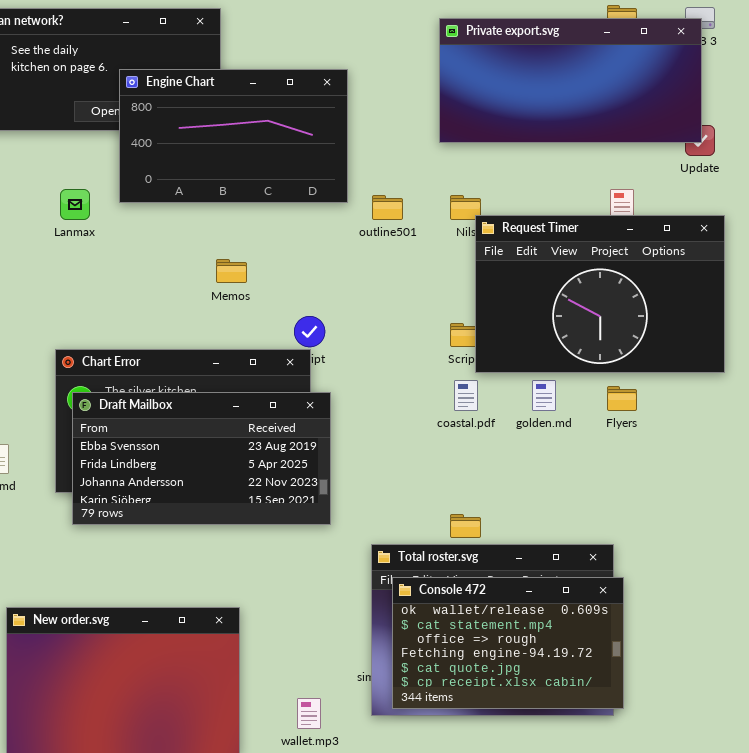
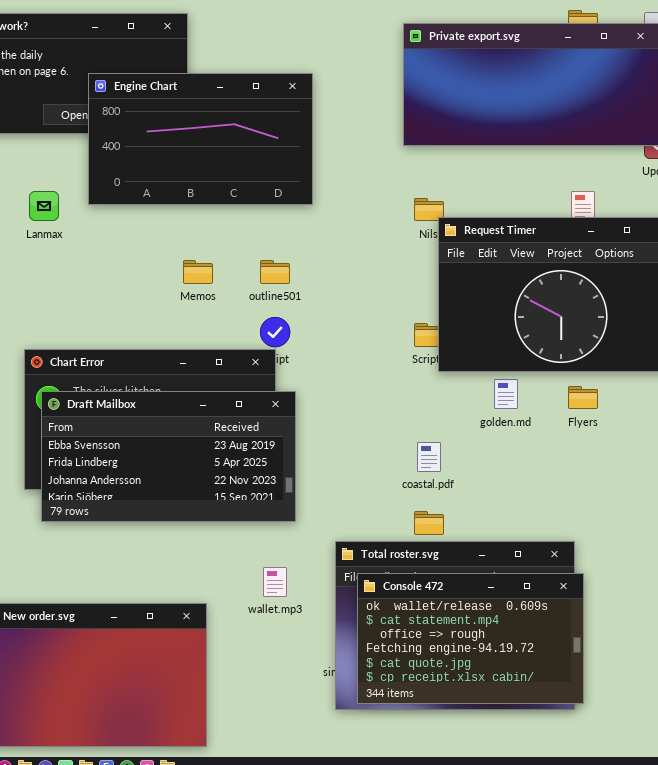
outline501: [372,195,403,220] -> [260,260,290,284], moved
coastal.pdf: [454,380,478,411] -> [417,442,441,472], moved
wallet.mp3: [297,698,321,729] -> [263,567,287,597], moved

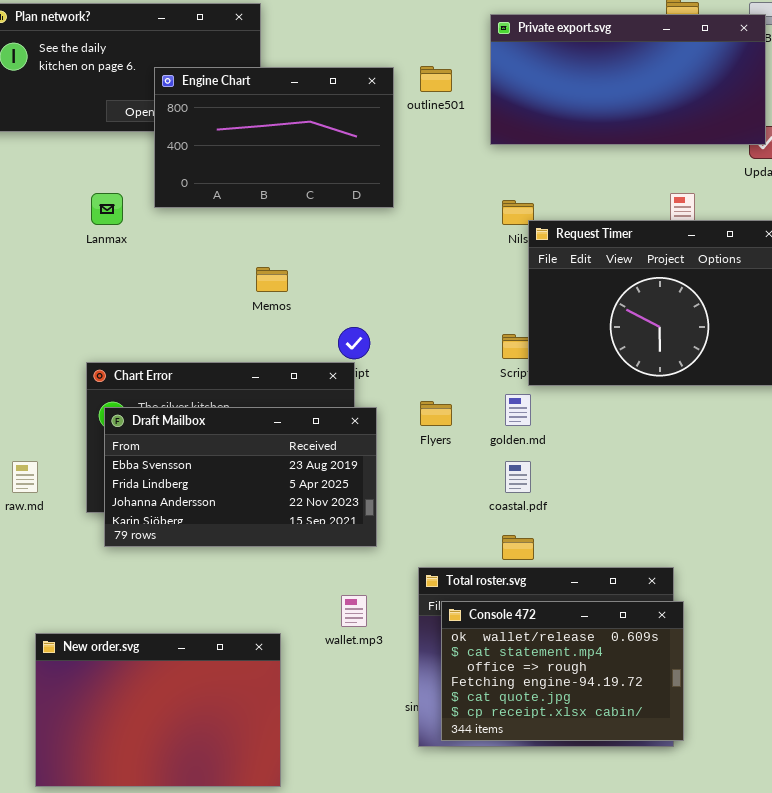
outline501: [260,260,290,284] -> [420,66,452,92], moved
golden.md: [494,379,518,409] -> [505,394,531,426], moved
Flyers: [568,386,598,409] -> [420,401,452,426], moved

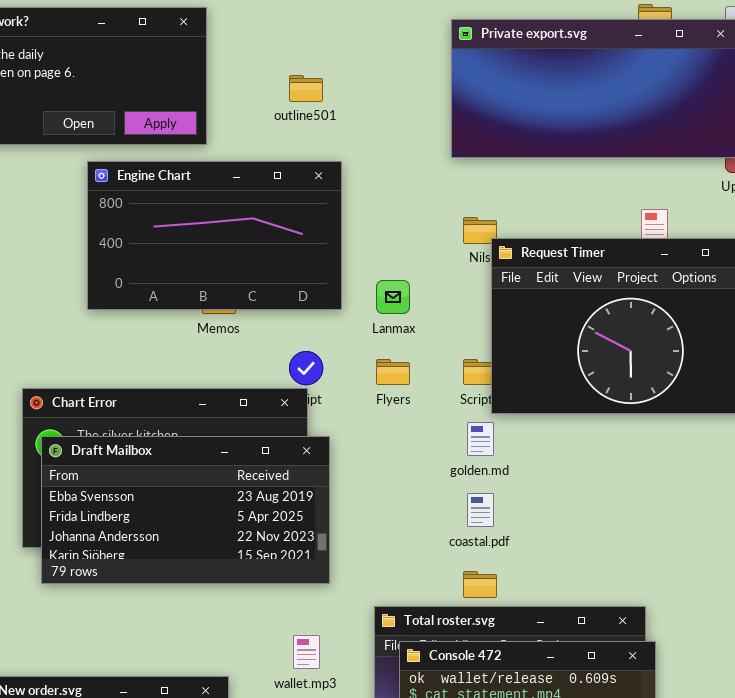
outline501: [420,66,452,92] -> [289,75,323,102], moved
Engine Chart: [154,67,394,208] -> [87,161,342,310], moved
Lanmax: [91,193,123,225] -> [376,280,410,314], moved
Flyers: [420,401,452,426] -> [376,359,410,385], moved

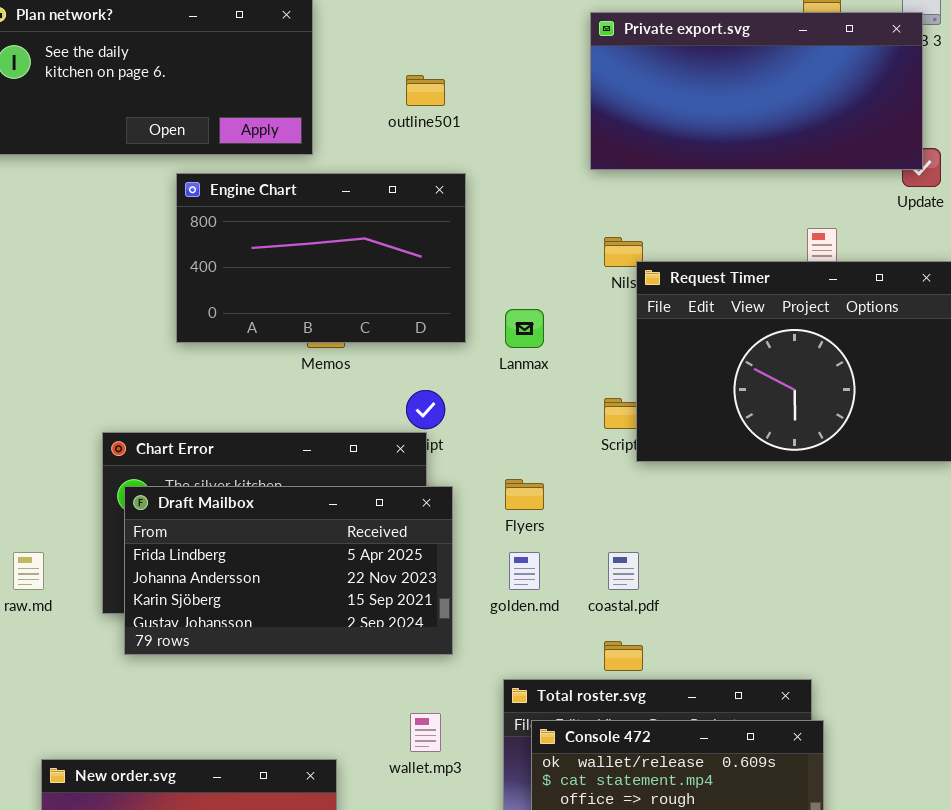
Flyers: [376,359,410,385] -> [505,479,544,510], moved
golden.md: [467,422,494,456] -> [509,552,540,590], moved
Draft Mailbox: [41,436,330,584] -> [124,486,453,655], scrolled down 1 row

